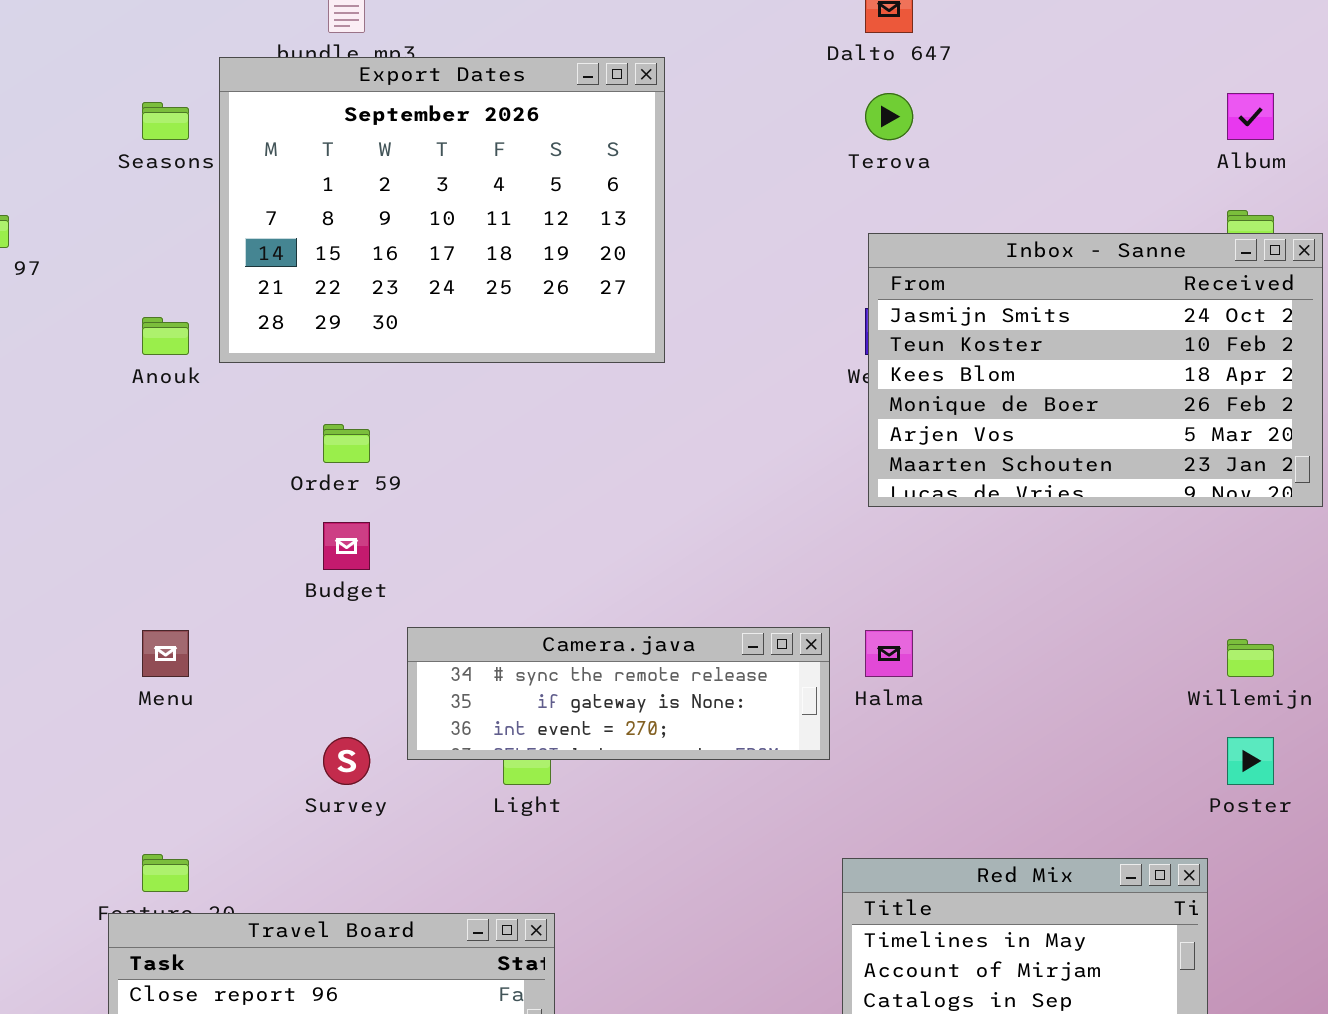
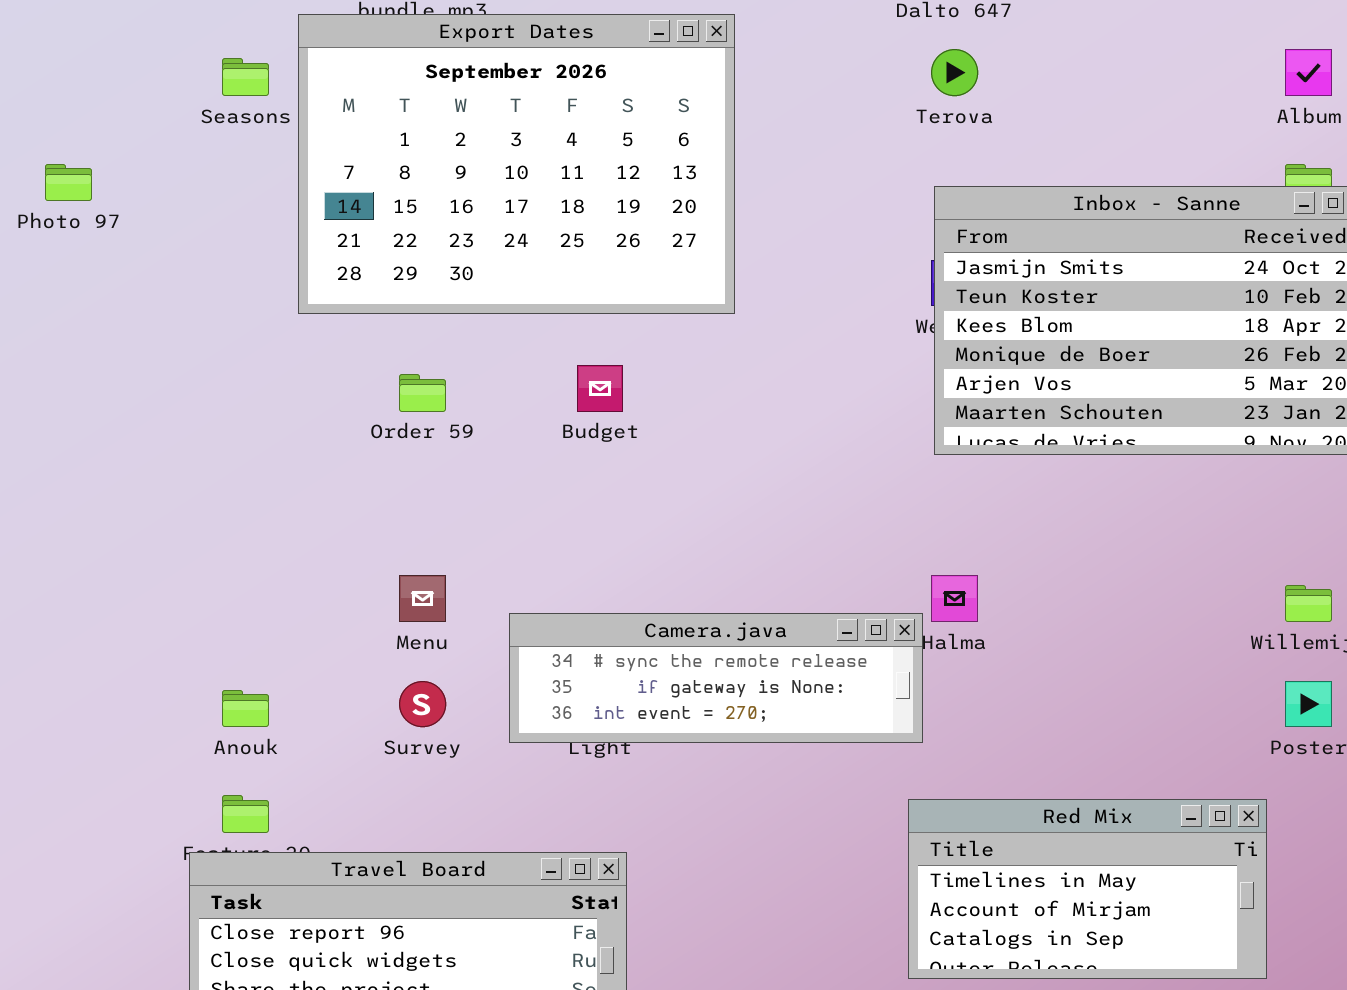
Anouk: [142,317,189,355] -> [222,690,269,727], moved
Budget: [323,522,370,570] -> [577,365,623,412], moved
Camera.java: [407,627,830,760] -> [509,613,923,743], moved
Menu: [142,630,189,677] -> [399,575,446,622], moved

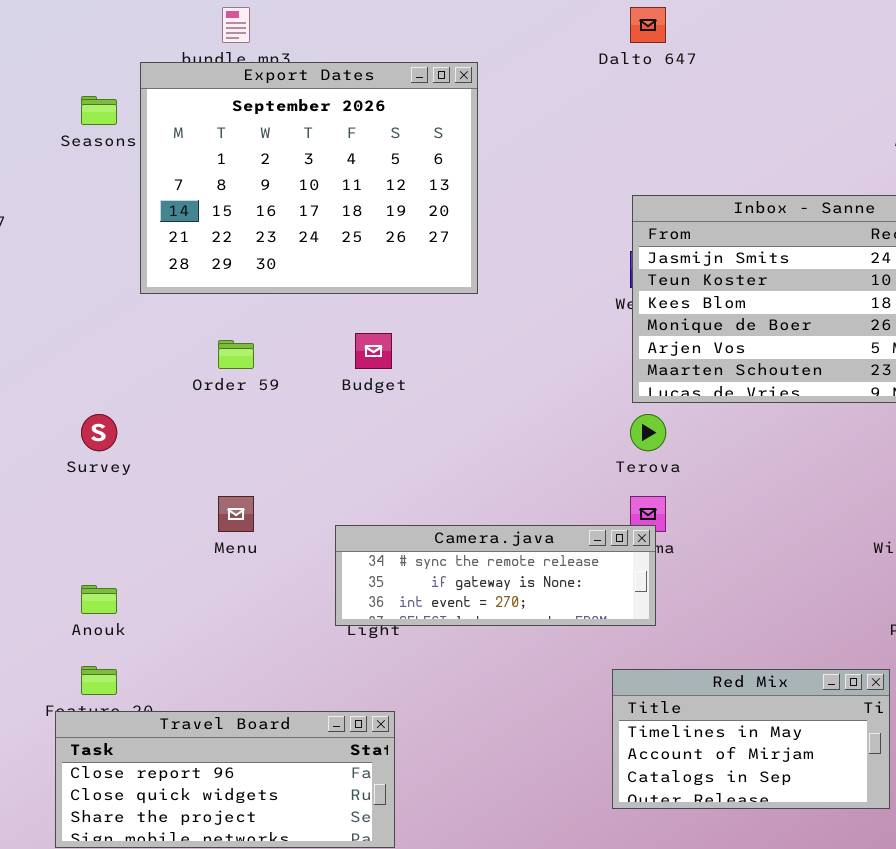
Terova: [931,49,978,96] -> [630,414,666,451], moved
Camera.java: [509,613,923,743] -> [335,525,656,626], moved
Survey: [399,681,446,727] -> [81,414,117,451], moved

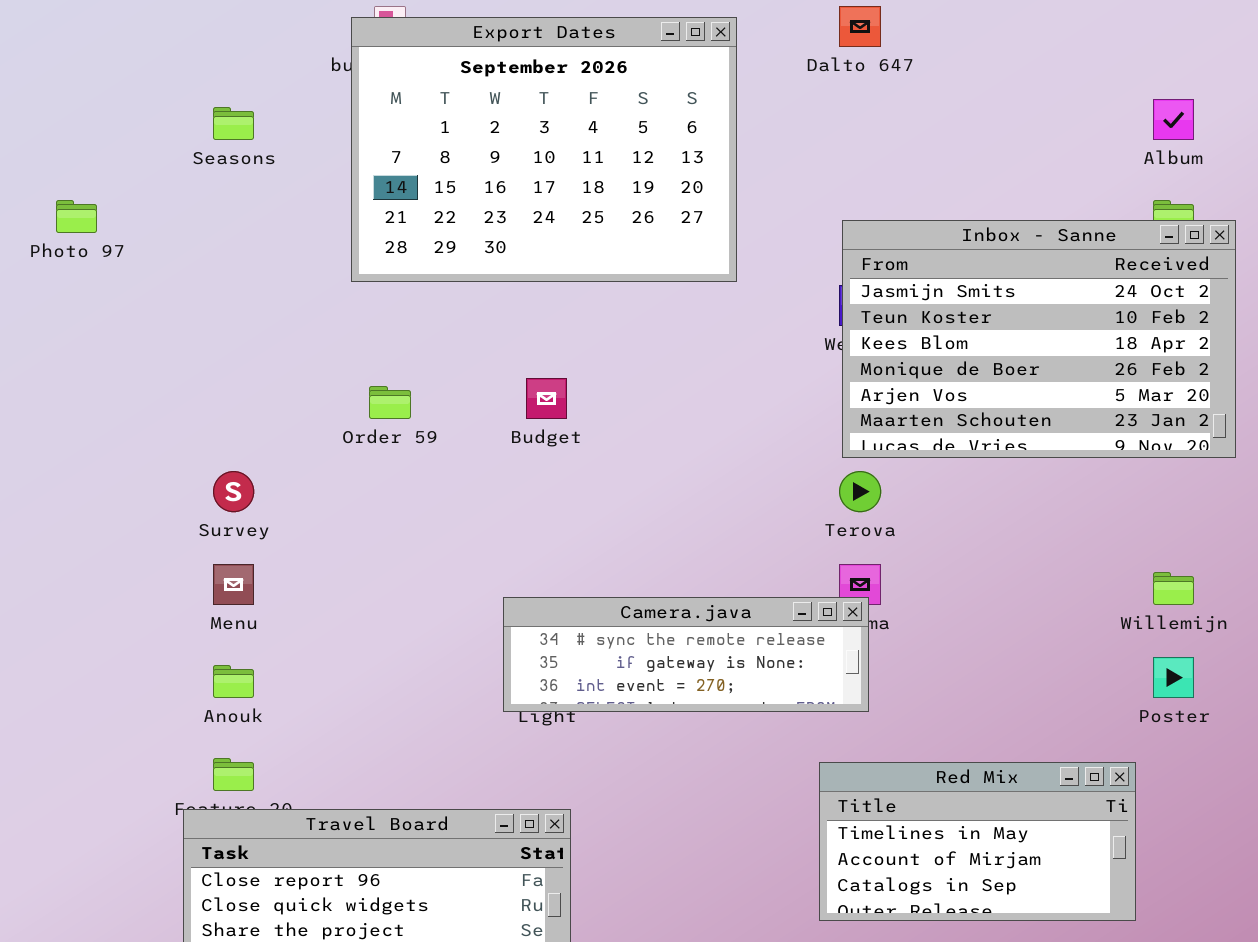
Export Dates: [140,62,478,294] -> [351,17,737,282], moved
Menu: [218,496,254,532] -> [213,564,254,605], moved

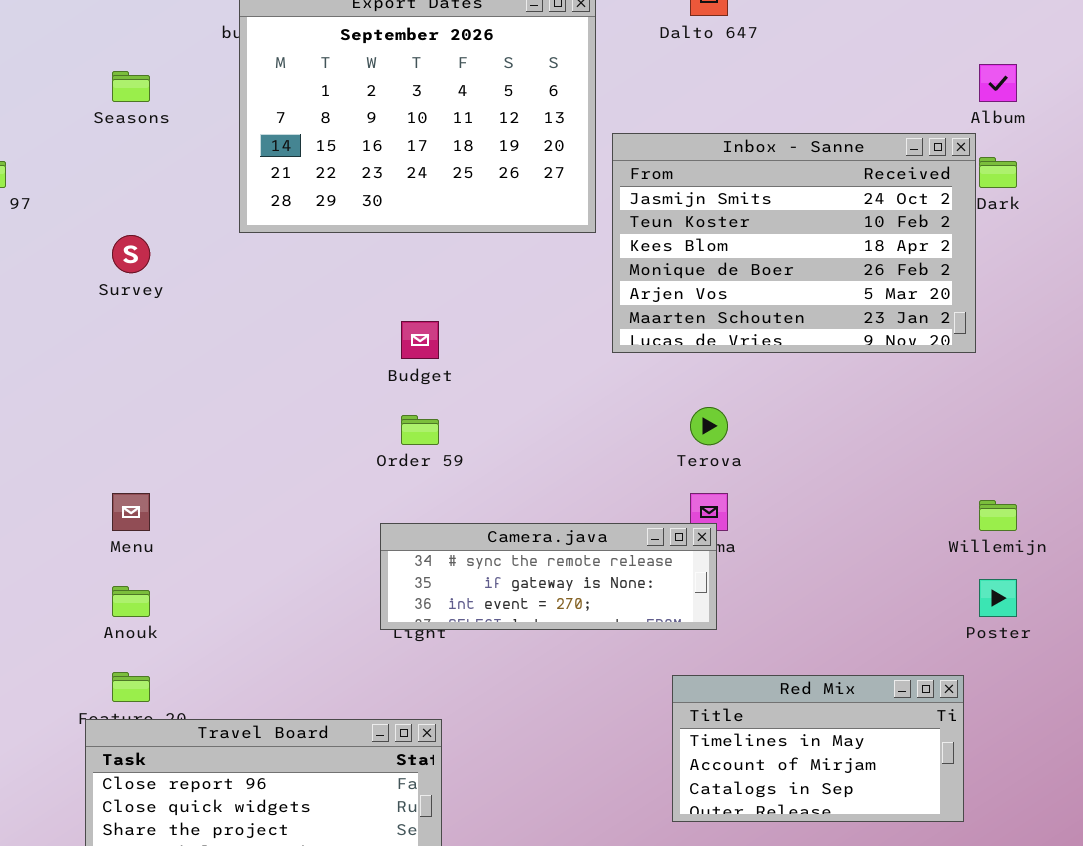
Inbox - Sanne: [842,220,1236,458] -> [612,133,976,353], moved
Order 59: [369,386,411,419] -> [401,415,439,445], moved
Survey: [213,471,254,512] -> [112,235,150,273], moved

